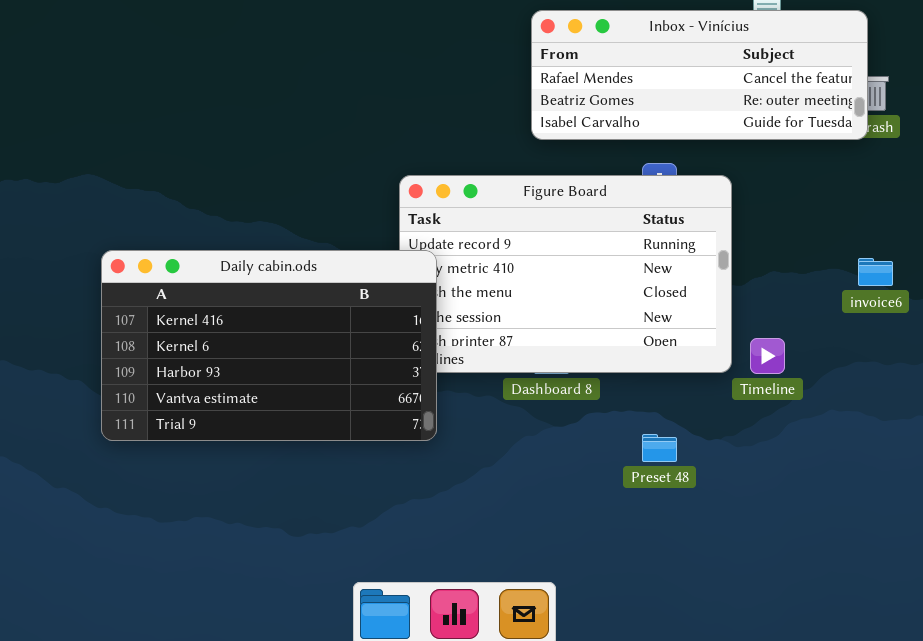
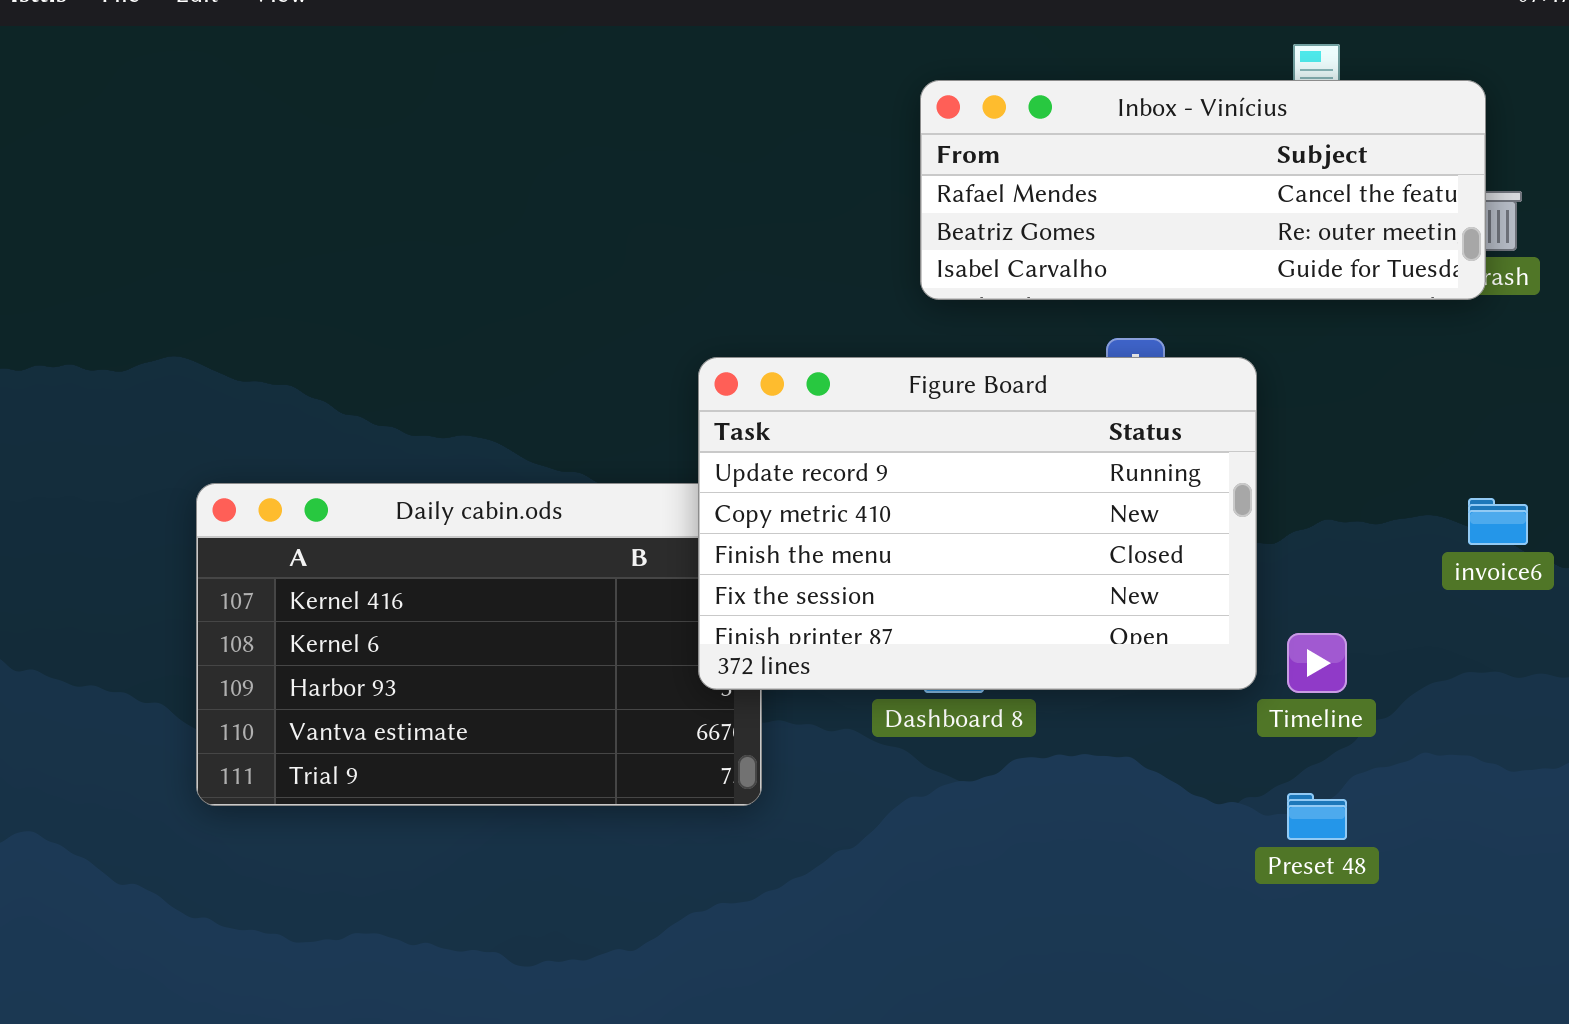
Figure Board: [399,175,732,373] -> [698,357,1257,690], raised
Preset 48: [642,434,677,462] -> [1287,793,1347,840], moved

